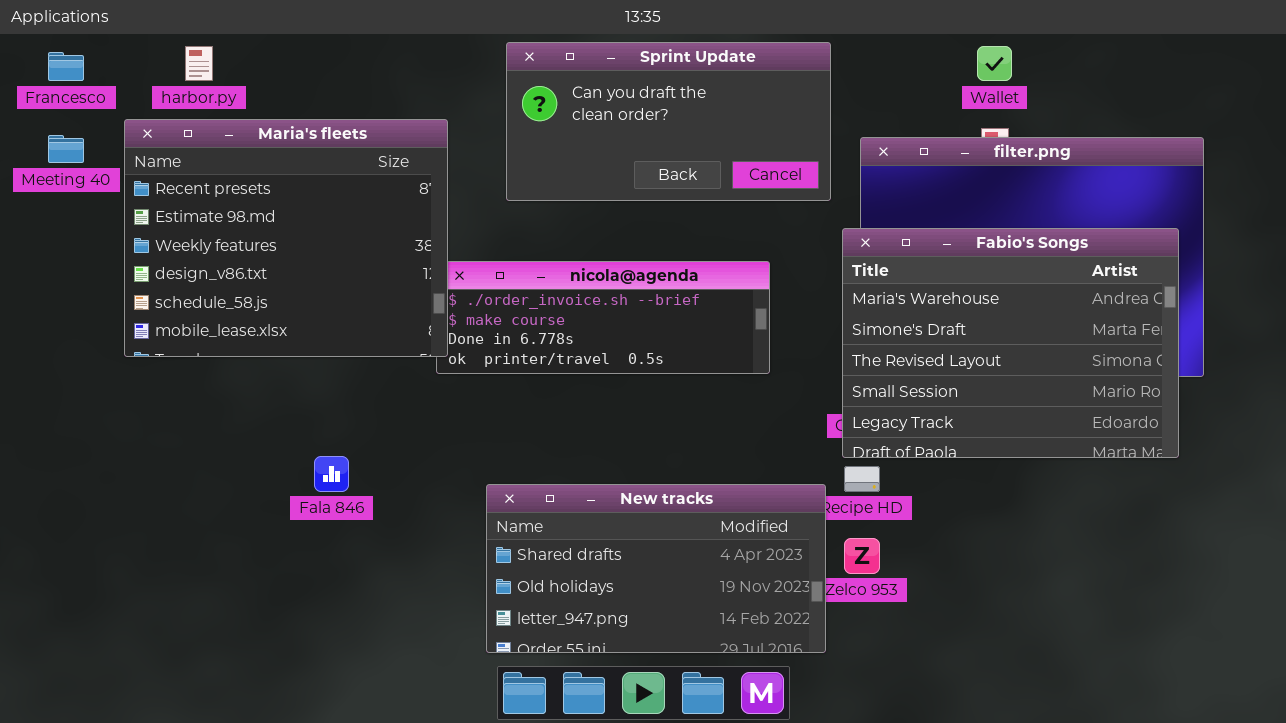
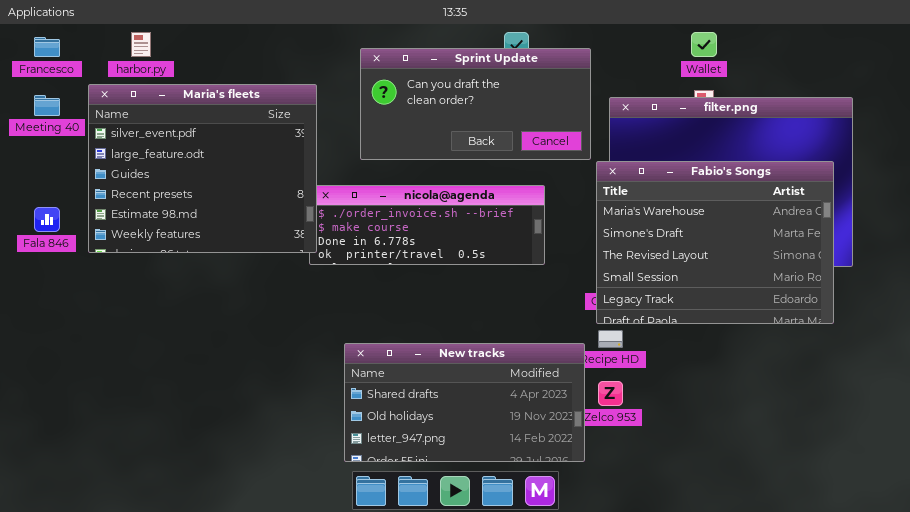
Sprint Update: [506,42,831,201] -> [360,48,591,160], moved
Maria's fleets: [124,119,448,357] -> [88,84,317,253], scrolled up 3 rows
Fala 846: [314,456,349,492] -> [34,207,60,232], moved

